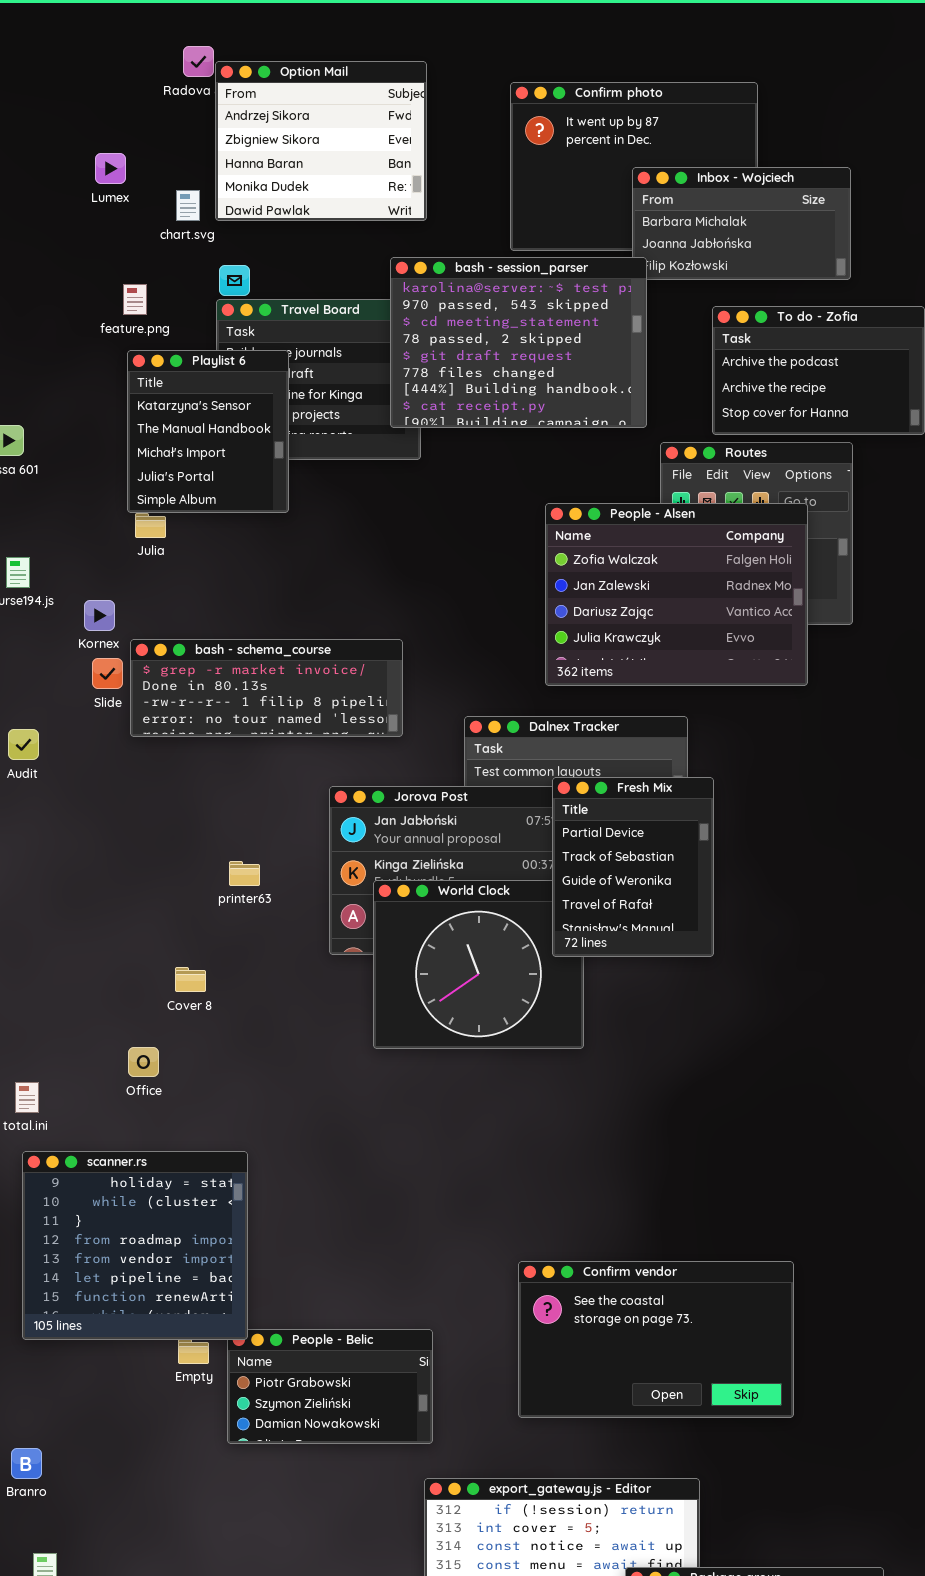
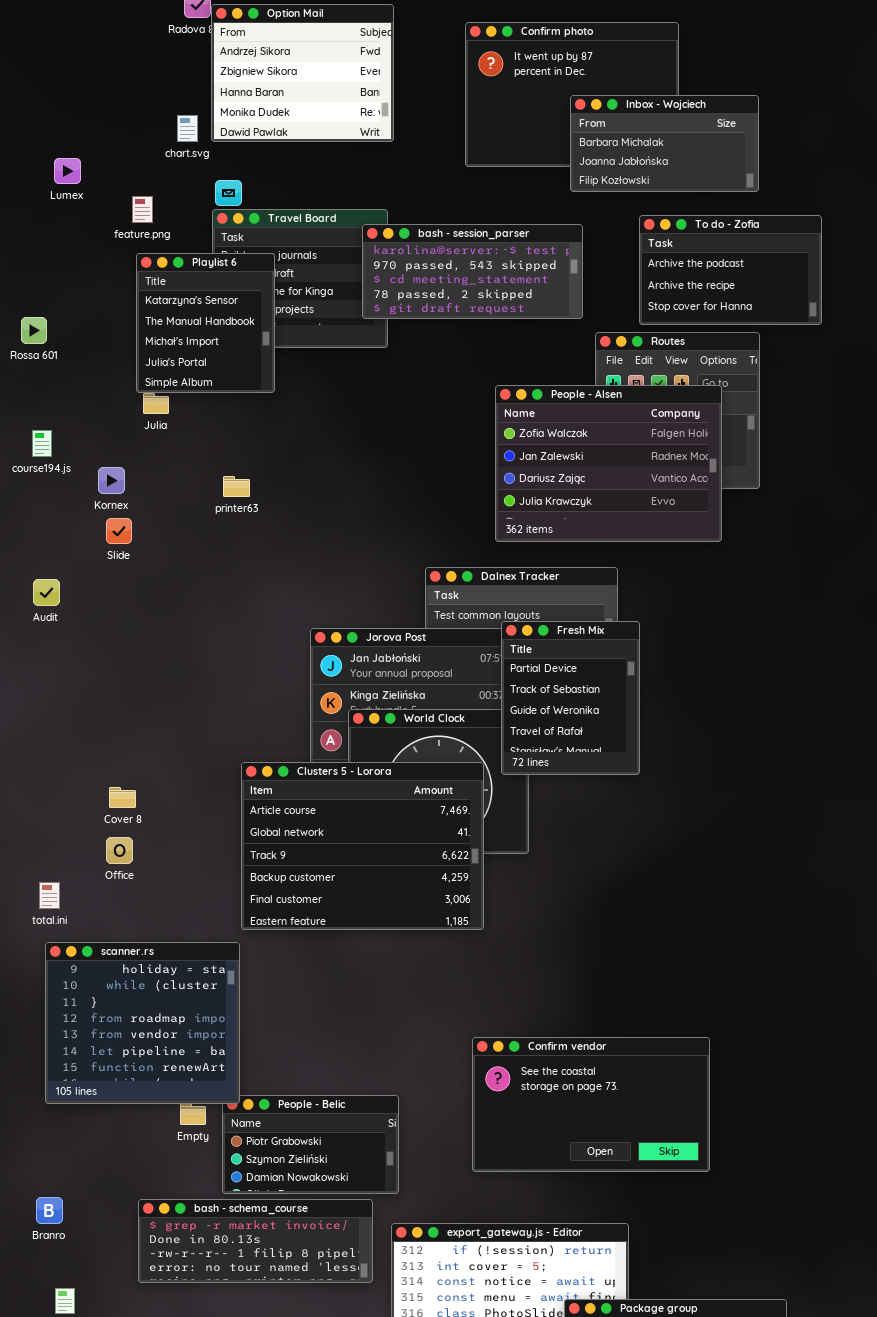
Lumex: [95,153,126,184] -> [54,158,81,184], moved
bash - session_parser: [390,257,647,428] -> [362,224,583,319], resized
bash - schema_course: [130,639,403,737] -> [138,1199,373,1283], moved
printer63: [229,861,260,886] -> [223,476,250,497], moved
Clusters 5 - Lorora: none -> [241,762,484,930], opened
Cover 8: [175,967,206,992] -> [109,787,136,808], moved
Office: [128,1047,159,1077] -> [106,837,133,864], moved

